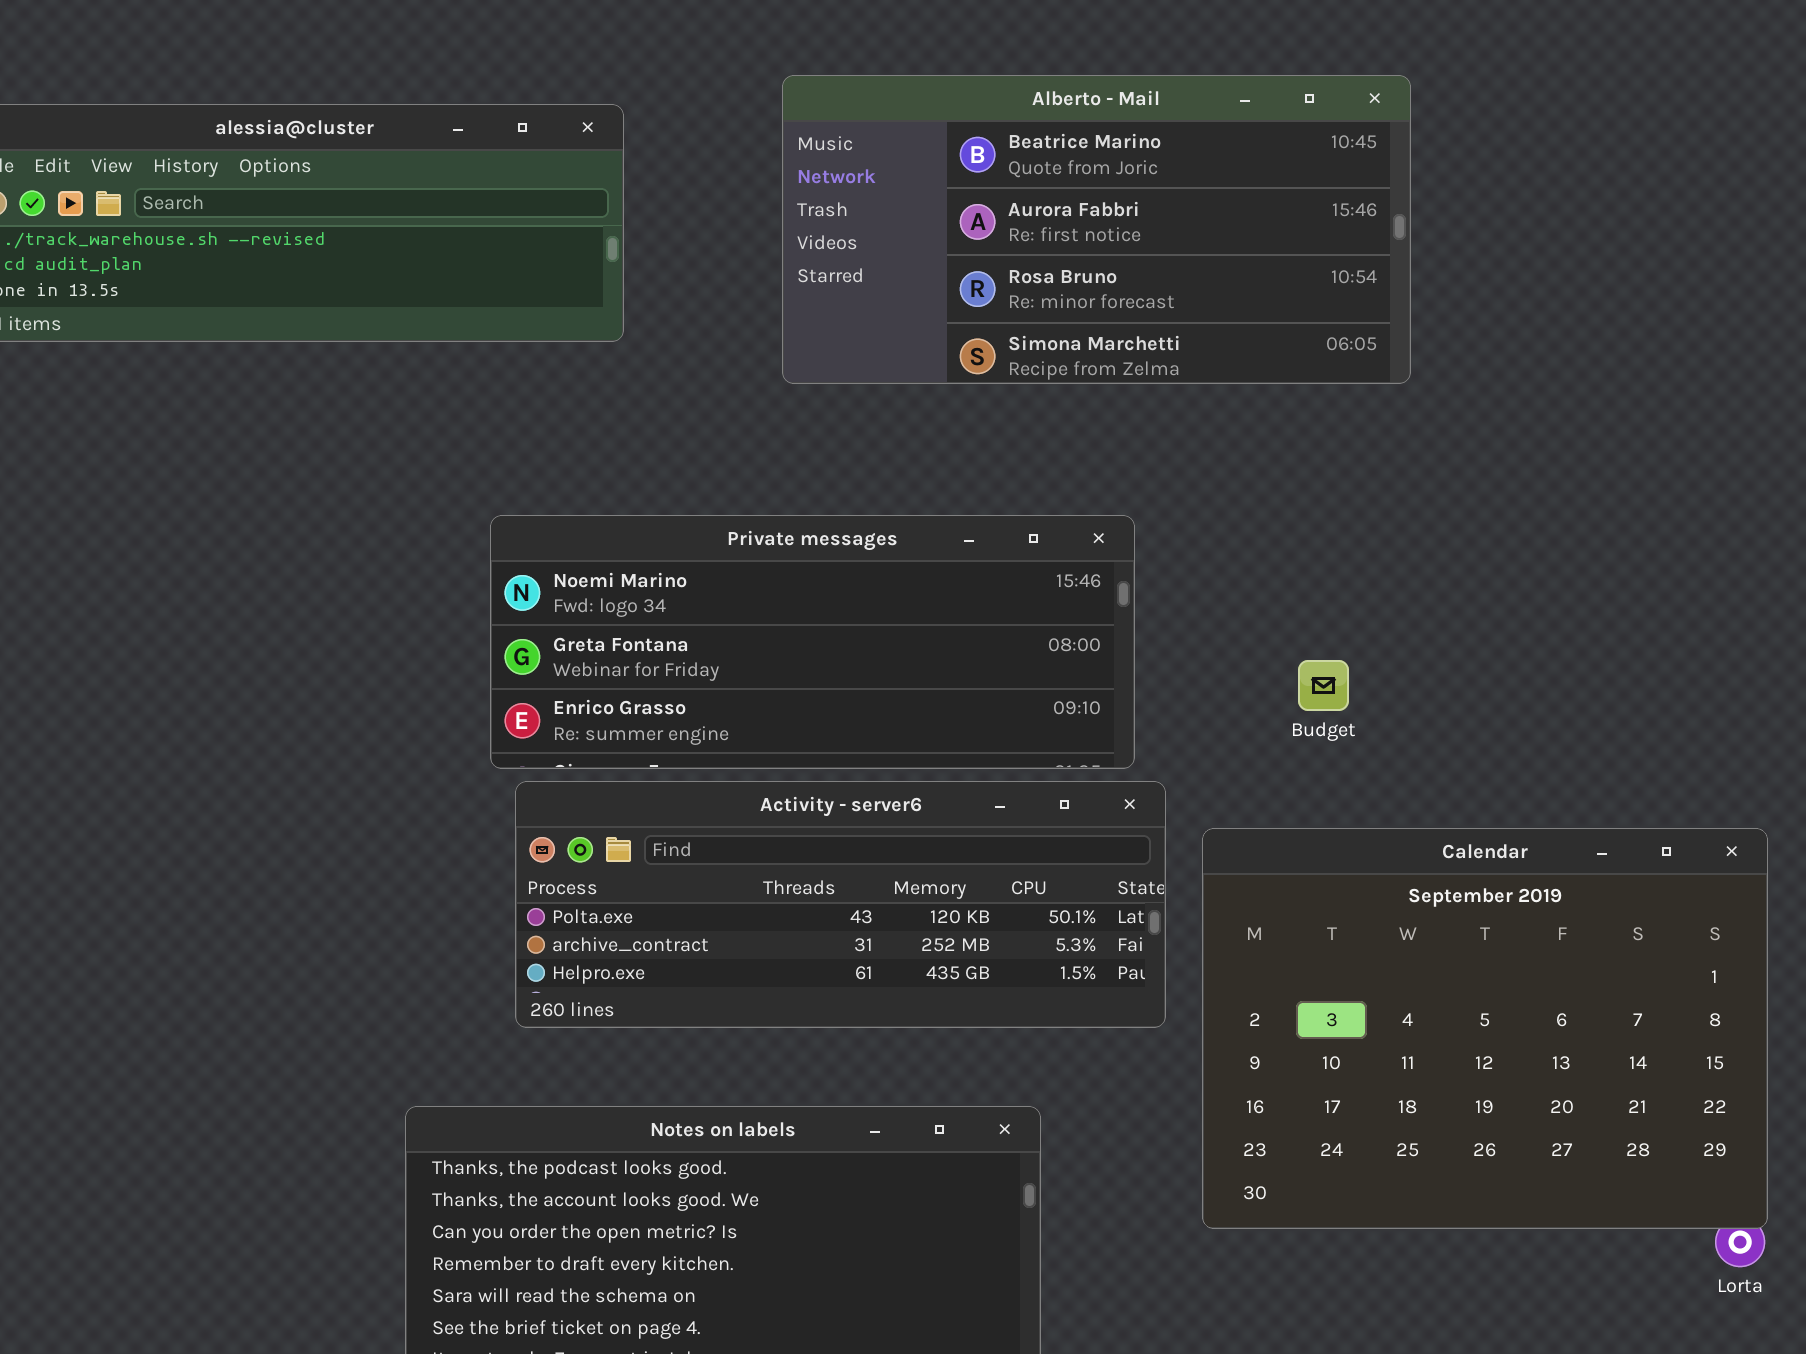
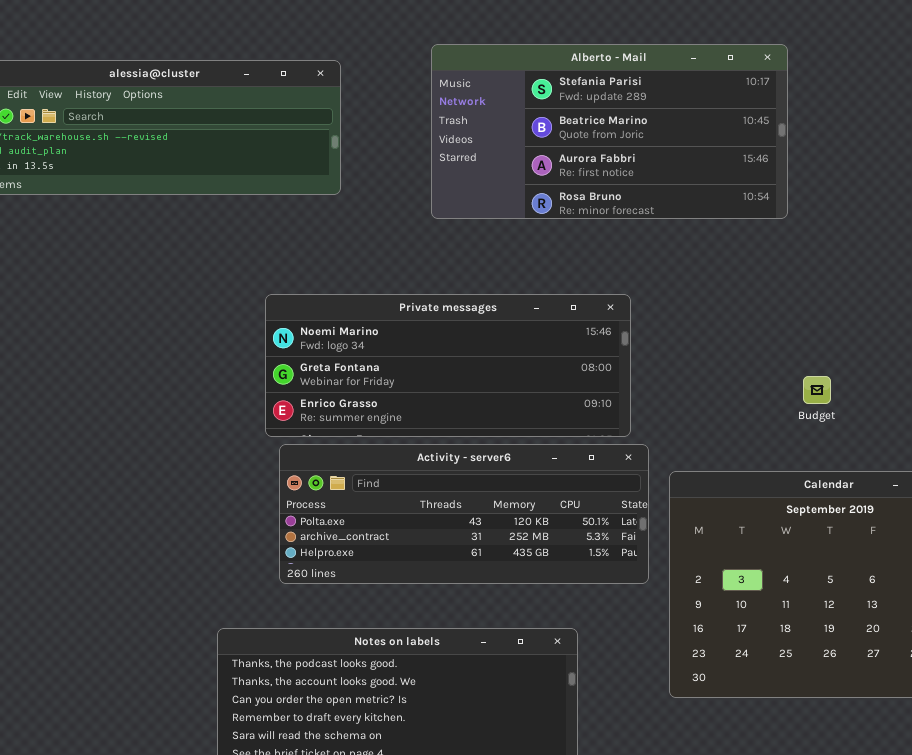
Alberto - Mail: [782,75,1411,384] -> [431,44,788,219], scrolled up 1 row
Budget: [1298,660,1349,711] -> [803,376,831,404], moved

